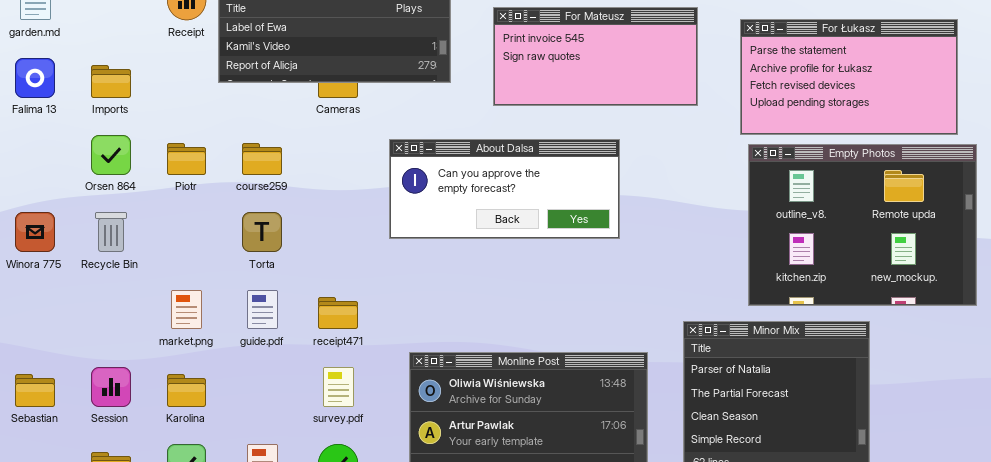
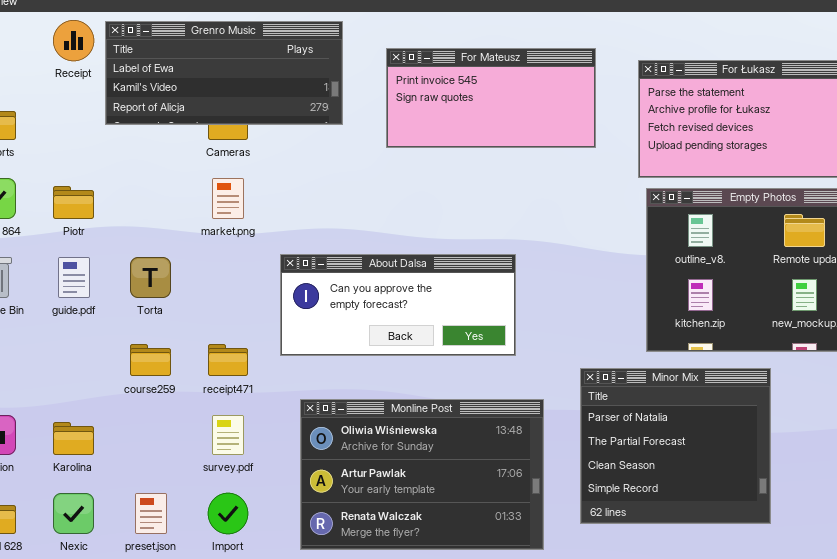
About Dalsa: [389,139,620,239] -> [280,254,516,356], moved
course259: [242,143,282,175] -> [130,344,171,376], moved
market.png: [171,290,202,329] -> [212,178,244,219], moved
guide.pdf: [247,290,278,329] -> [58,257,90,298], moved

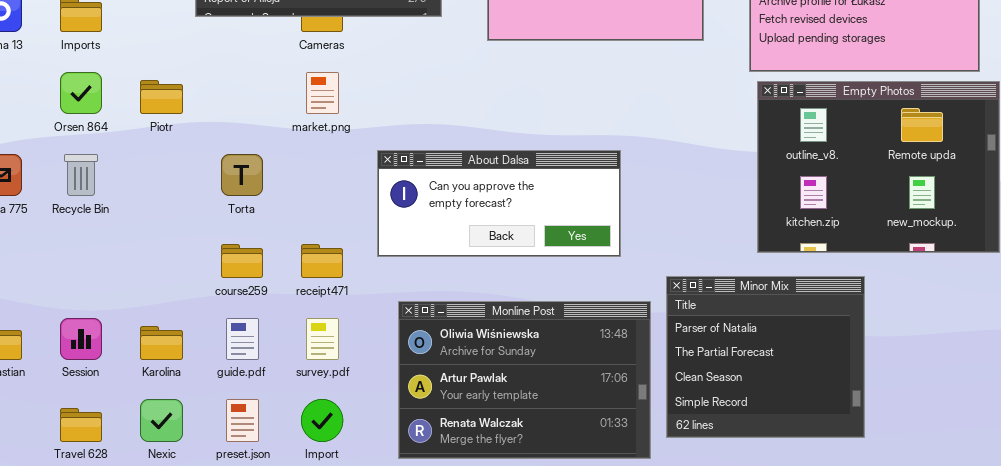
guide.pdf: [58,257,90,298] -> [226,318,259,360], moved
Minor Mix: [580,368,771,524] -> [666,276,865,438], moved

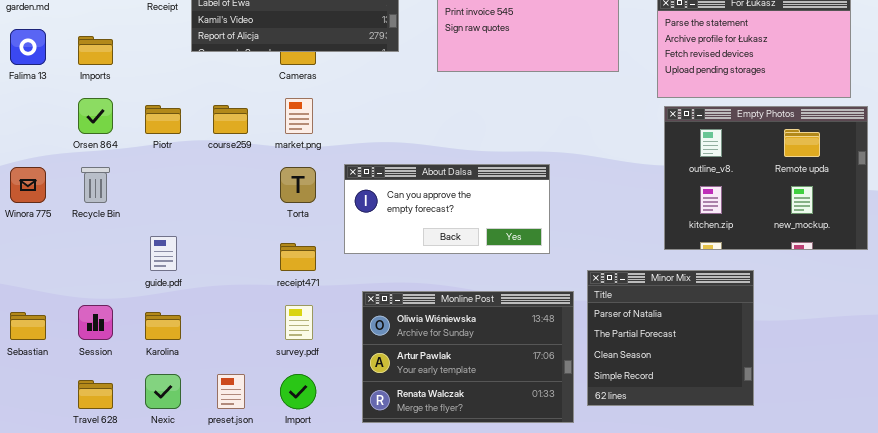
Torta: [221,154,263,196] -> [280,167,316,203], moved
course259: [221,244,263,278] -> [213,105,248,134], moved
guide.pdf: [226,318,259,360] -> [150,236,177,271], moved

